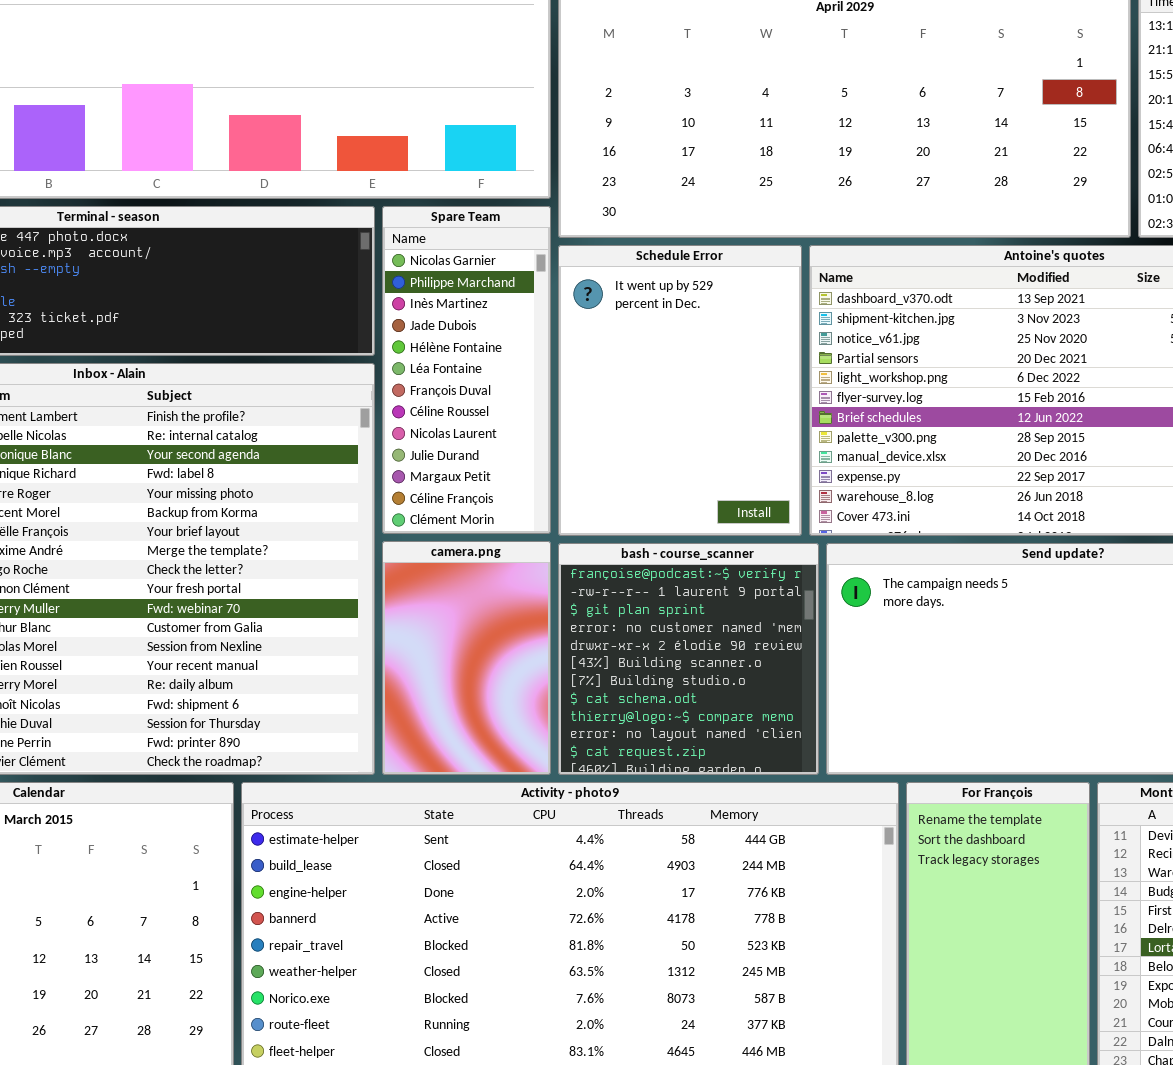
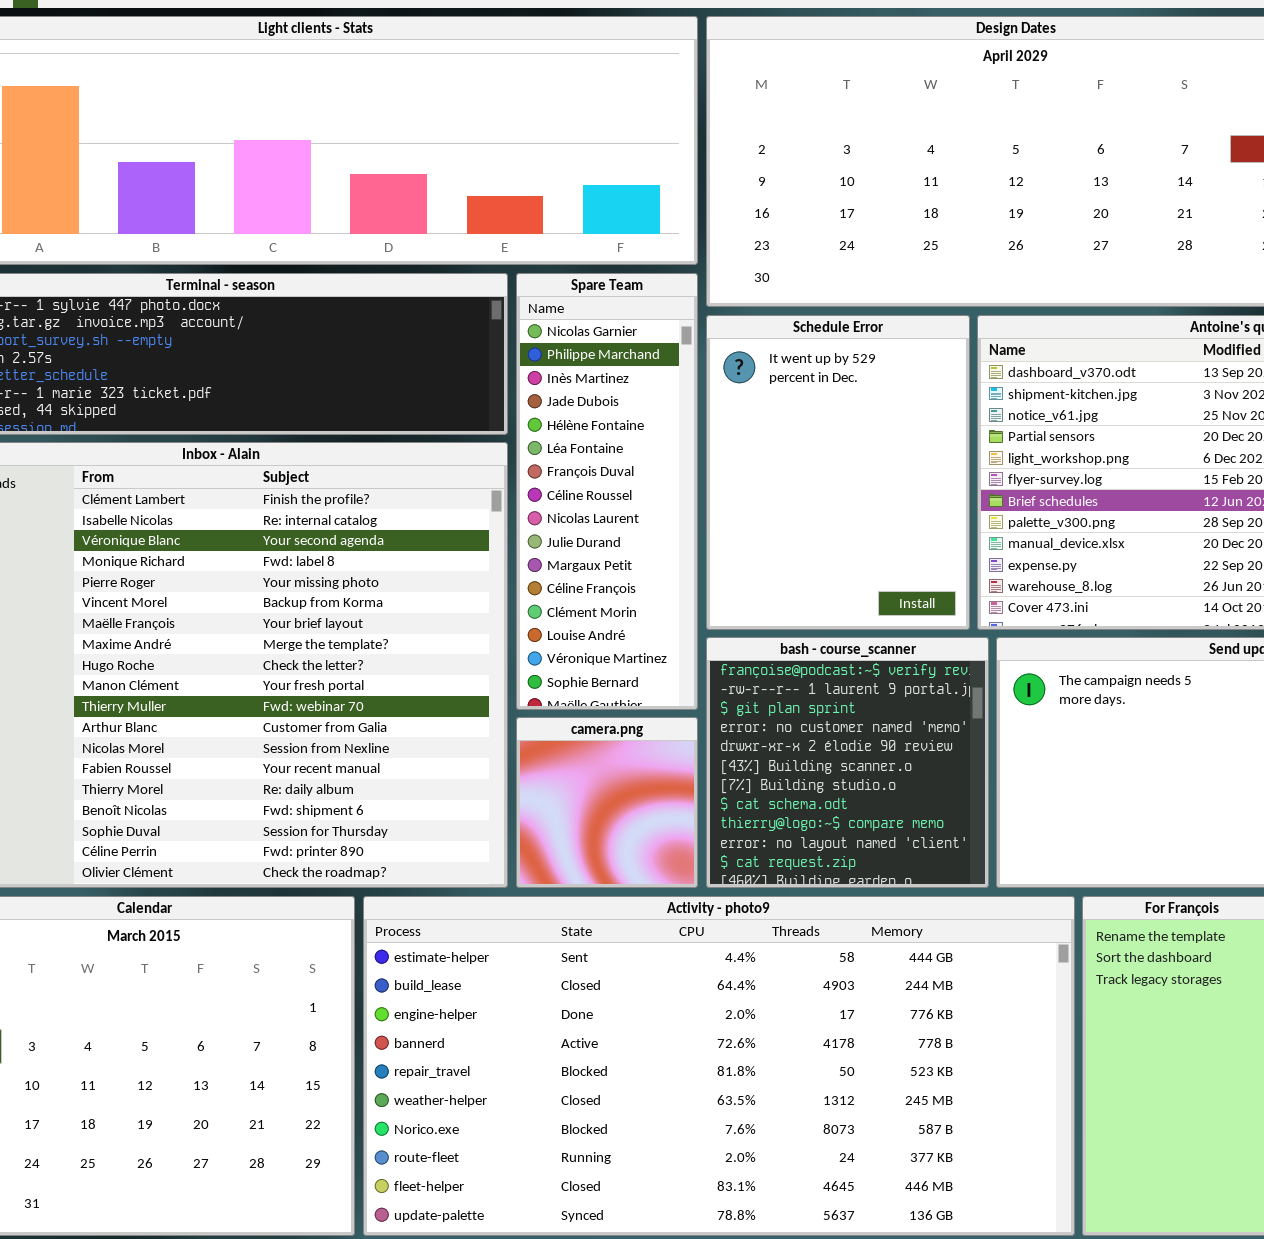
Spare Team: [382,206,551,534] -> [516,273,698,710], resized
camera.png: [382,541,551,775] -> [516,717,698,888], resized

